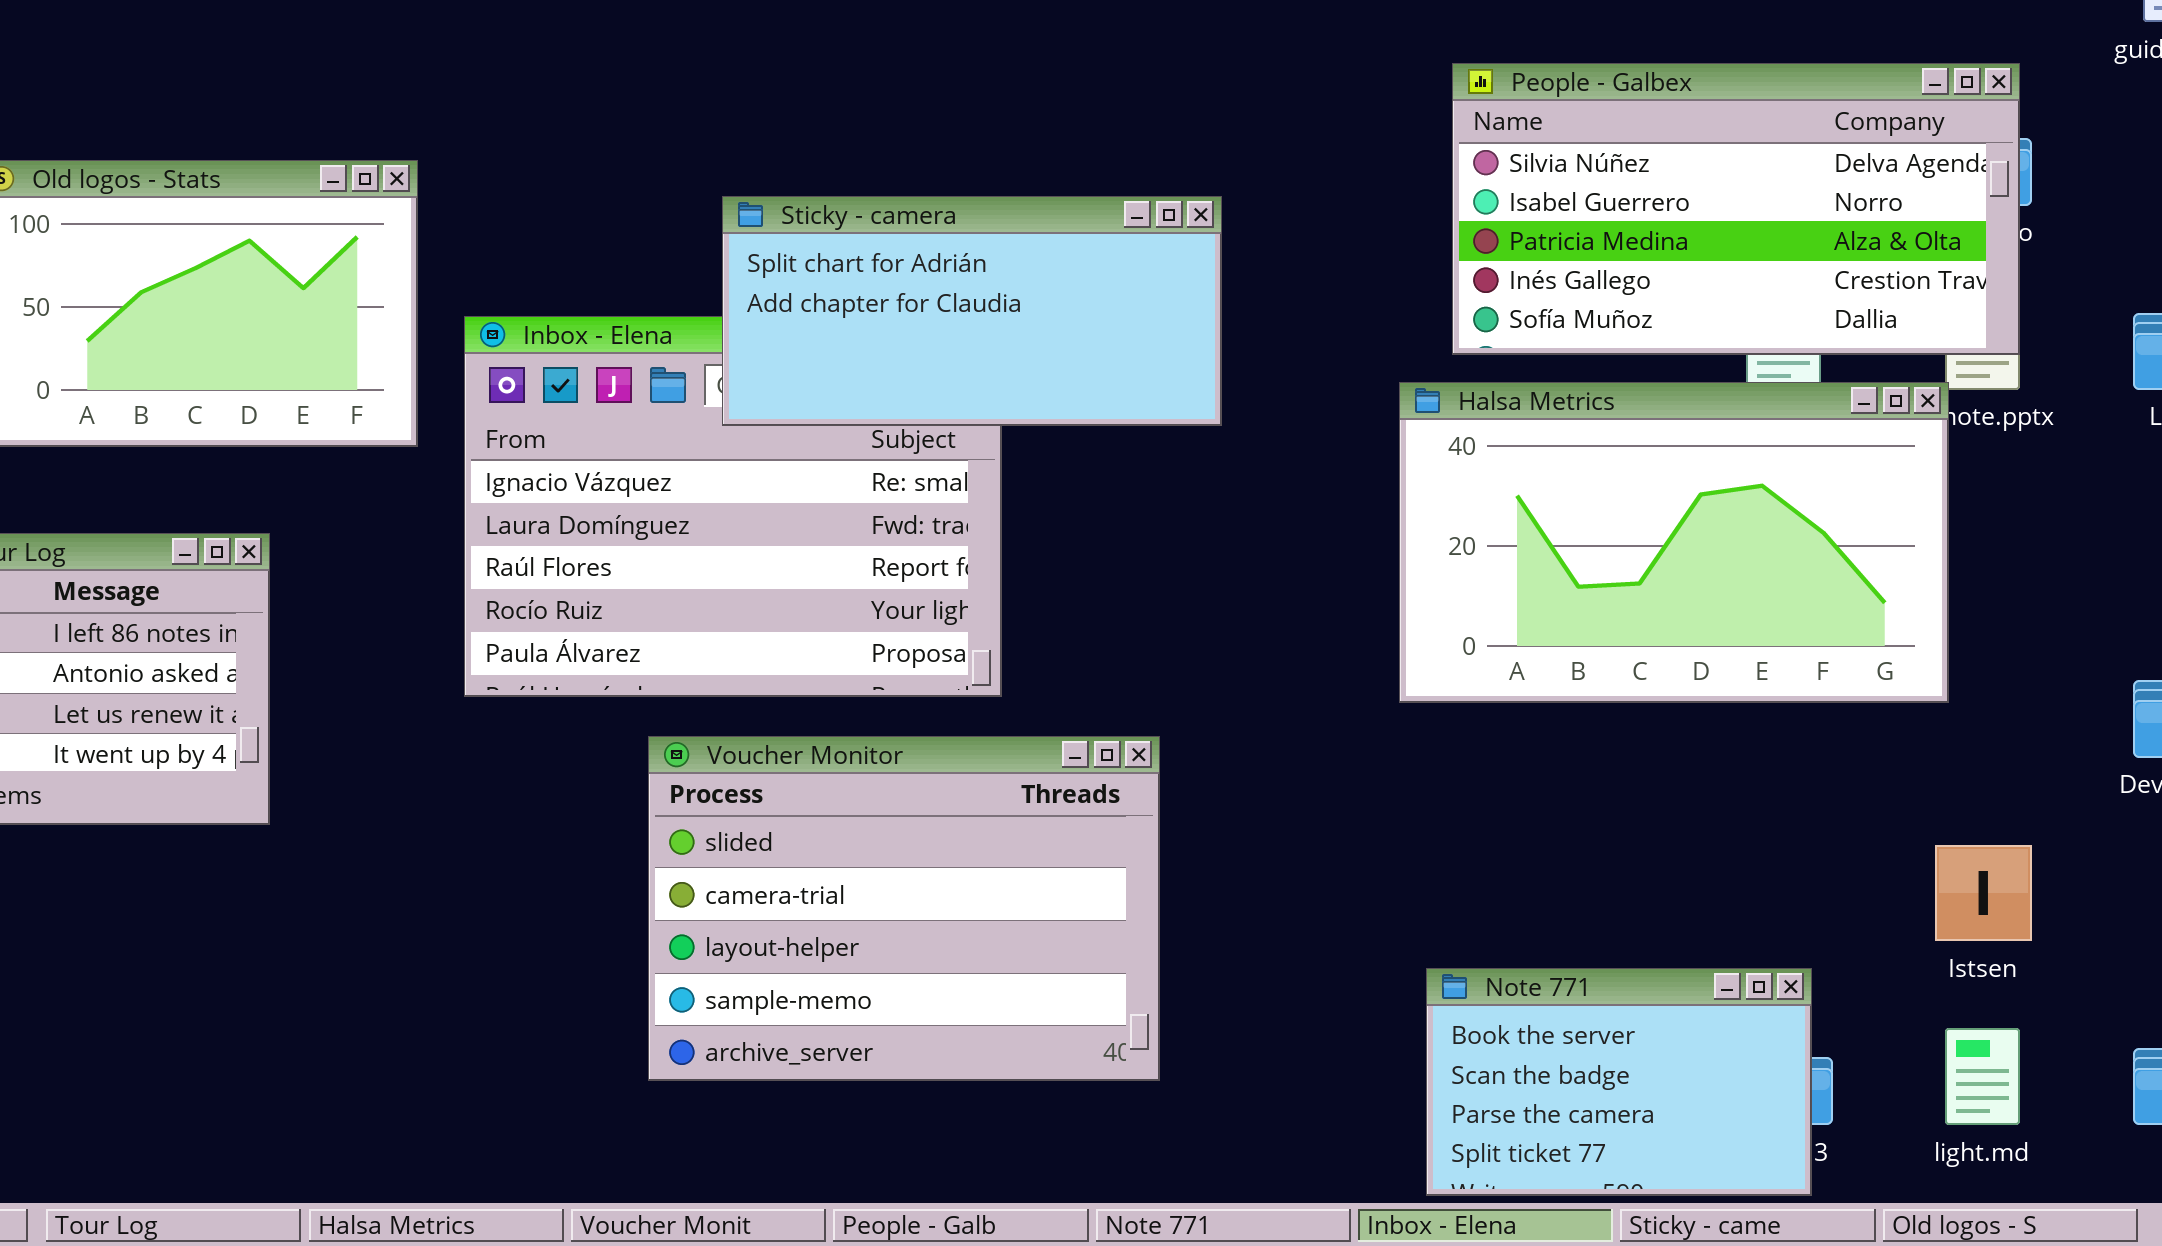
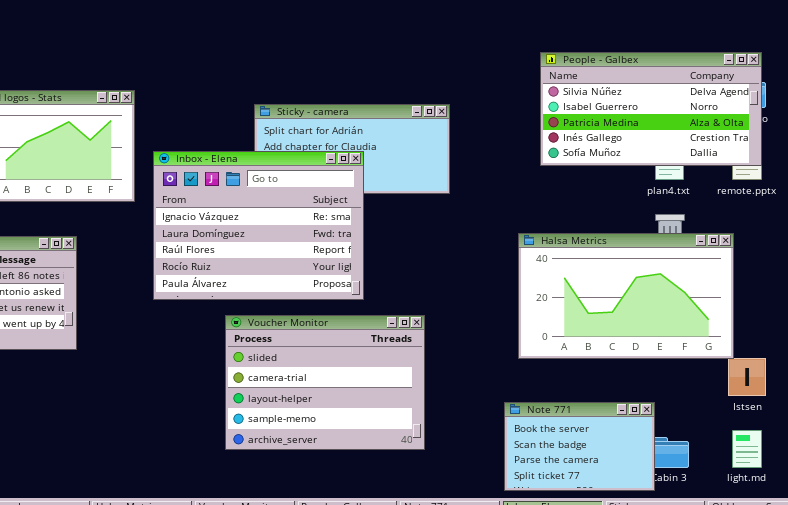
Inbox - Elena: [464,316,1002,697] -> [153,151,364,300], raised
Halsa Metrics: [1399,382,1949,703] -> [518,233,734,359], moved
Note 771: [1426,968,1812,1196] -> [504,402,655,491], moved

